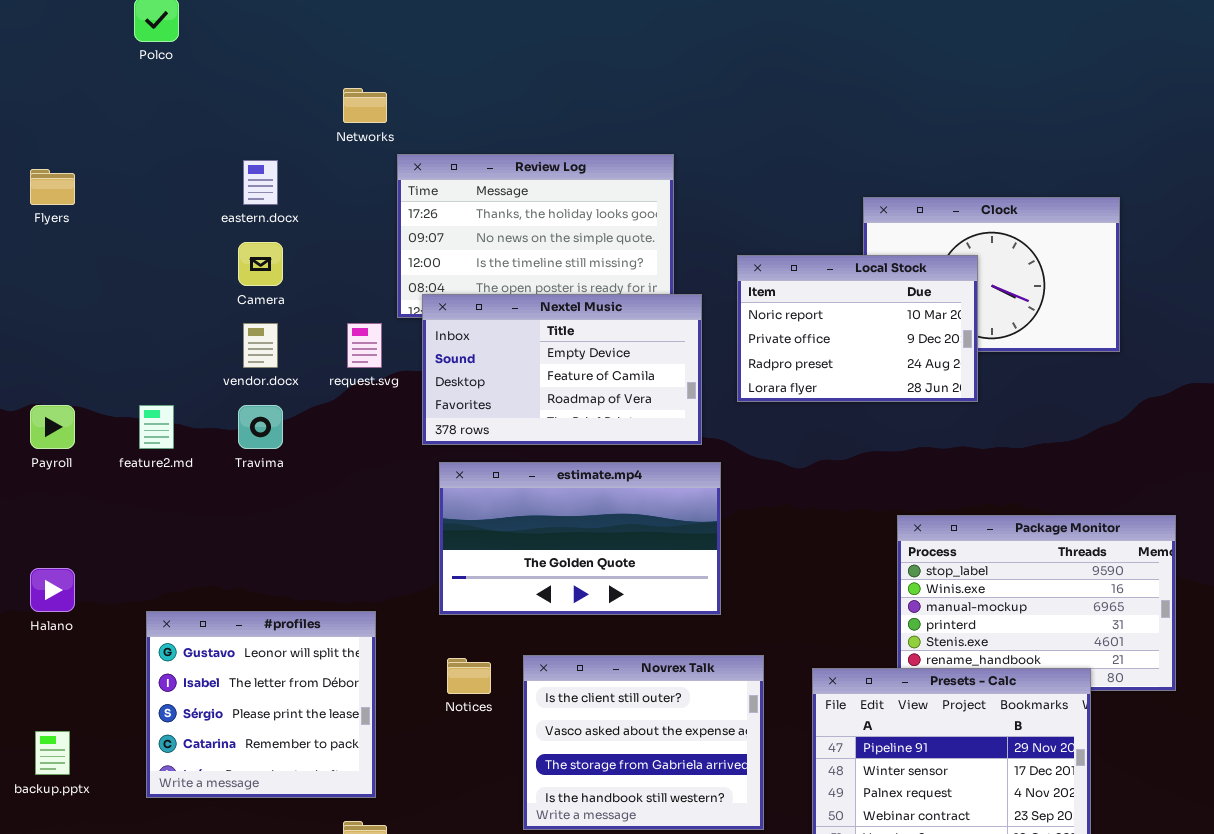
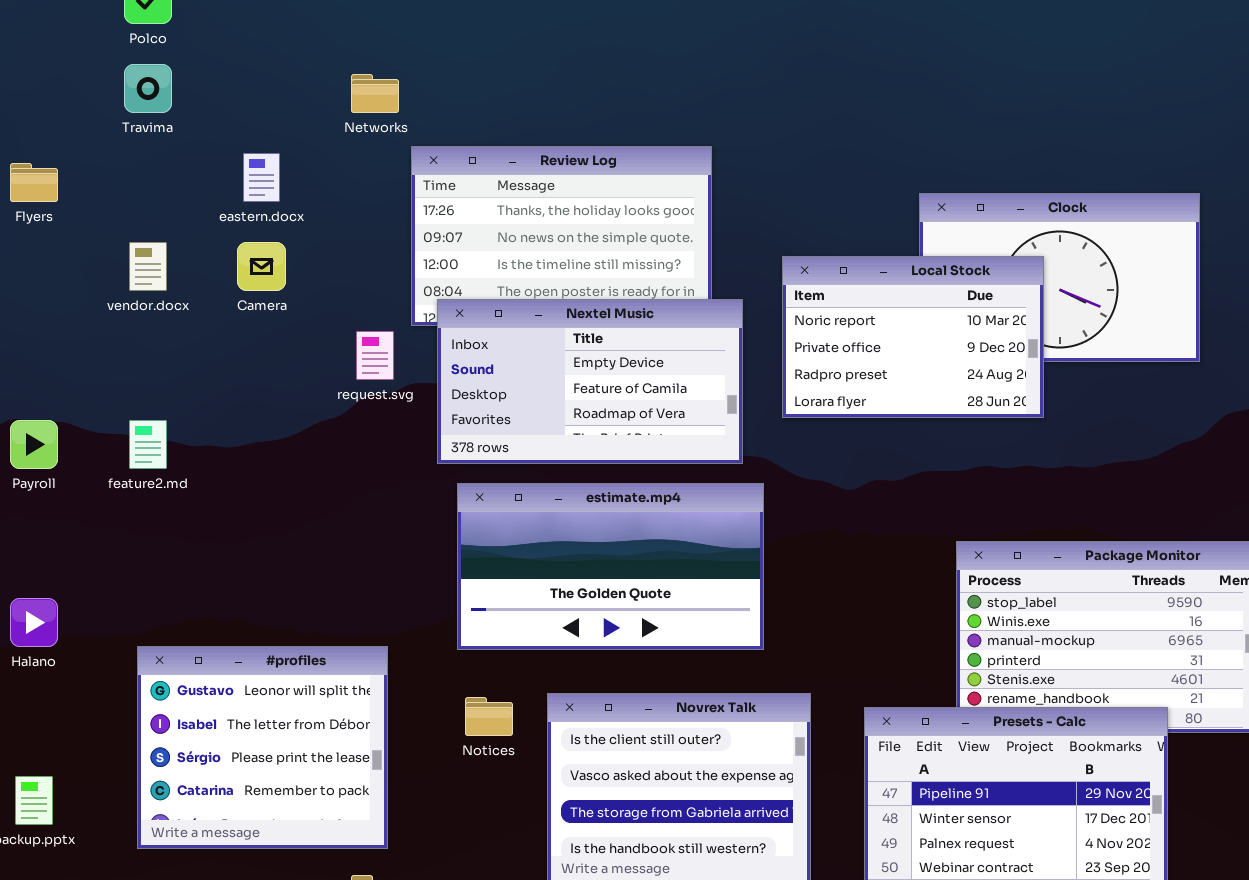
vendor.docx: [243,323,278,368] -> [129,242,167,291], moved
Travima: [238,405,283,449] -> [124,64,172,113], moved

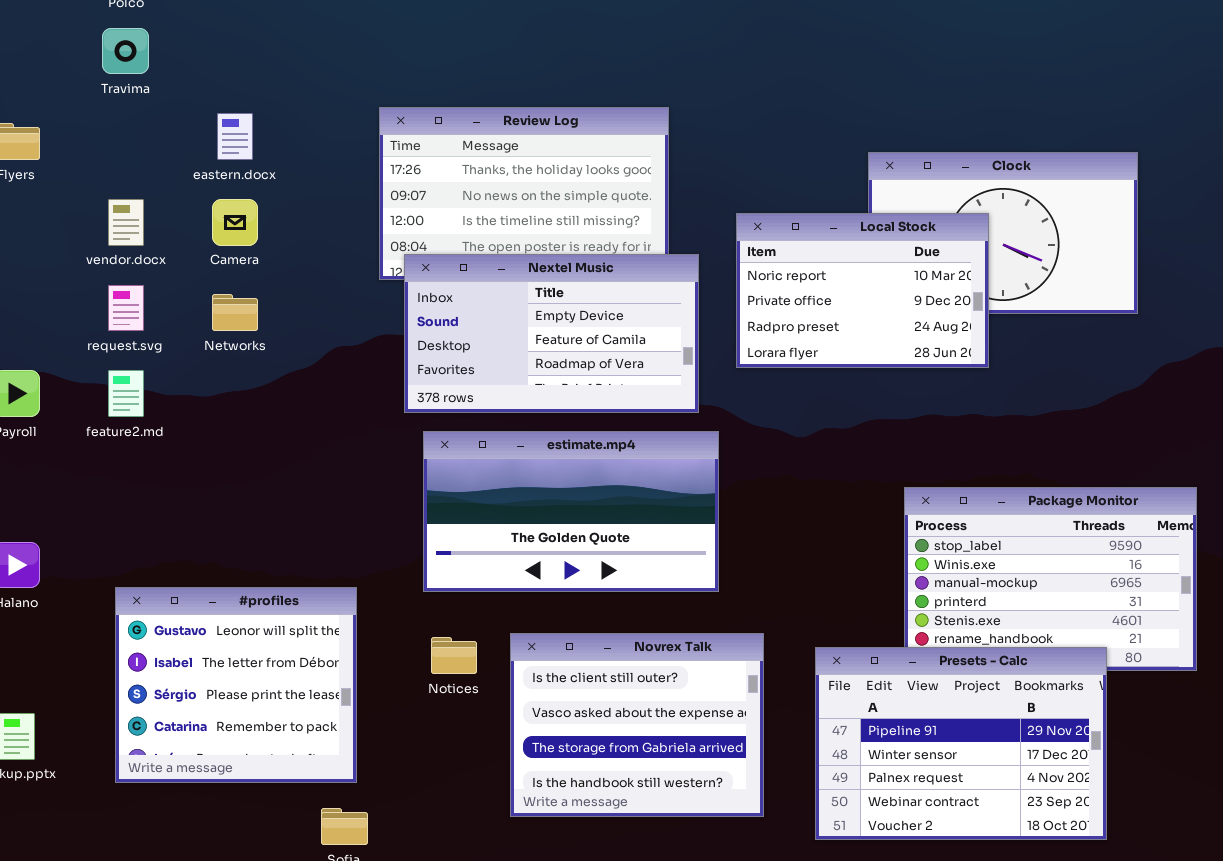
Networks: [351,74,399,113] -> [212,294,258,331], moved
request.svg: [356,331,394,380] -> [108,285,144,331], moved

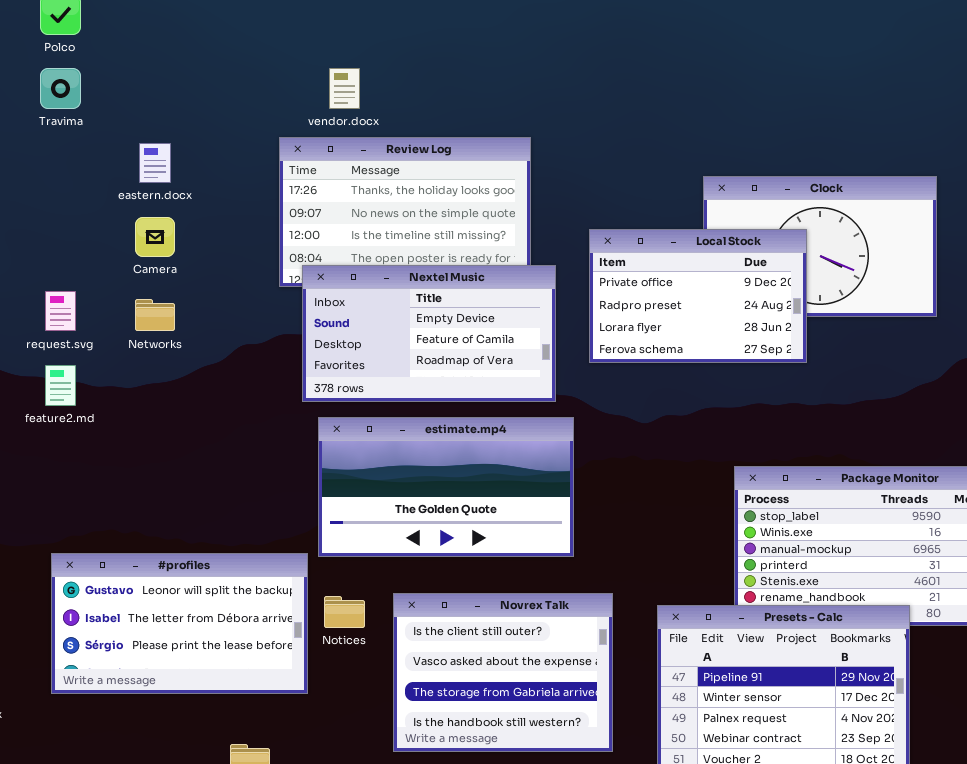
vendor.docx: [108,199,144,246] -> [329,68,360,109], moved
Local Stock: [736,213,989,368] -> [589,229,807,363], scrolled down 1 row
#profiles: [115,587,357,783] -> [51,553,308,694], resized

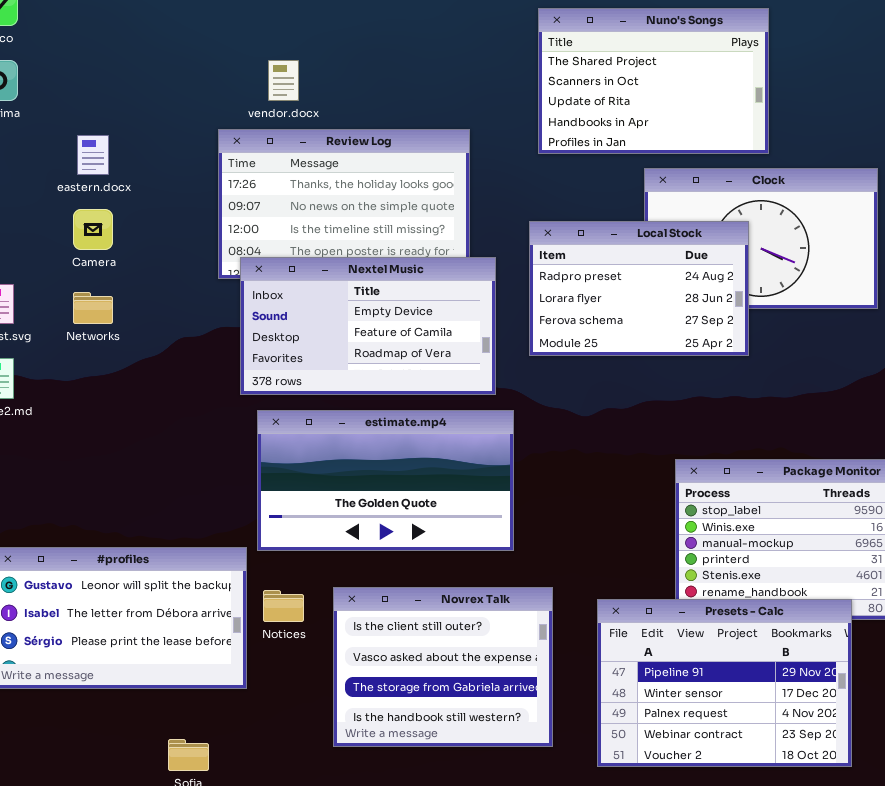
Nuno's Songs: none -> [538,8,769,154], opened
Local Stock: [589,229,807,363] -> [529,221,749,356], scrolled down 1 row

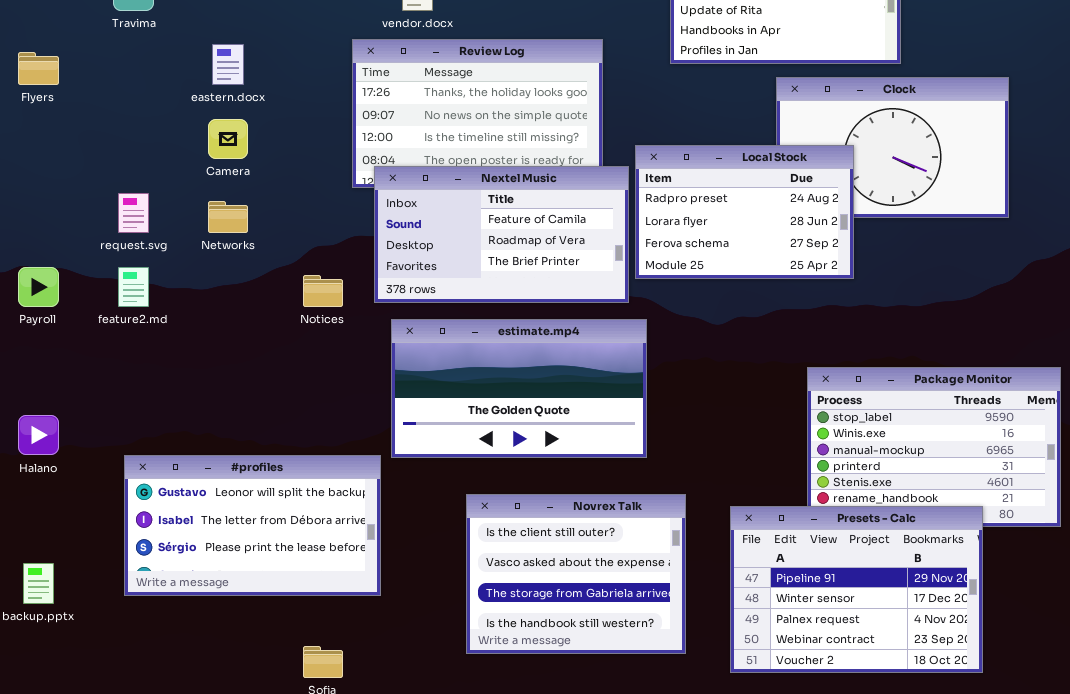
Local Stock: [529,221,749,356] -> [635,145,854,279], moved
Nextel Music: [240,257,496,395] -> [374,166,629,303], scrolled down 1 row
Notices: [263,590,304,622] -> [303,275,343,307], moved

